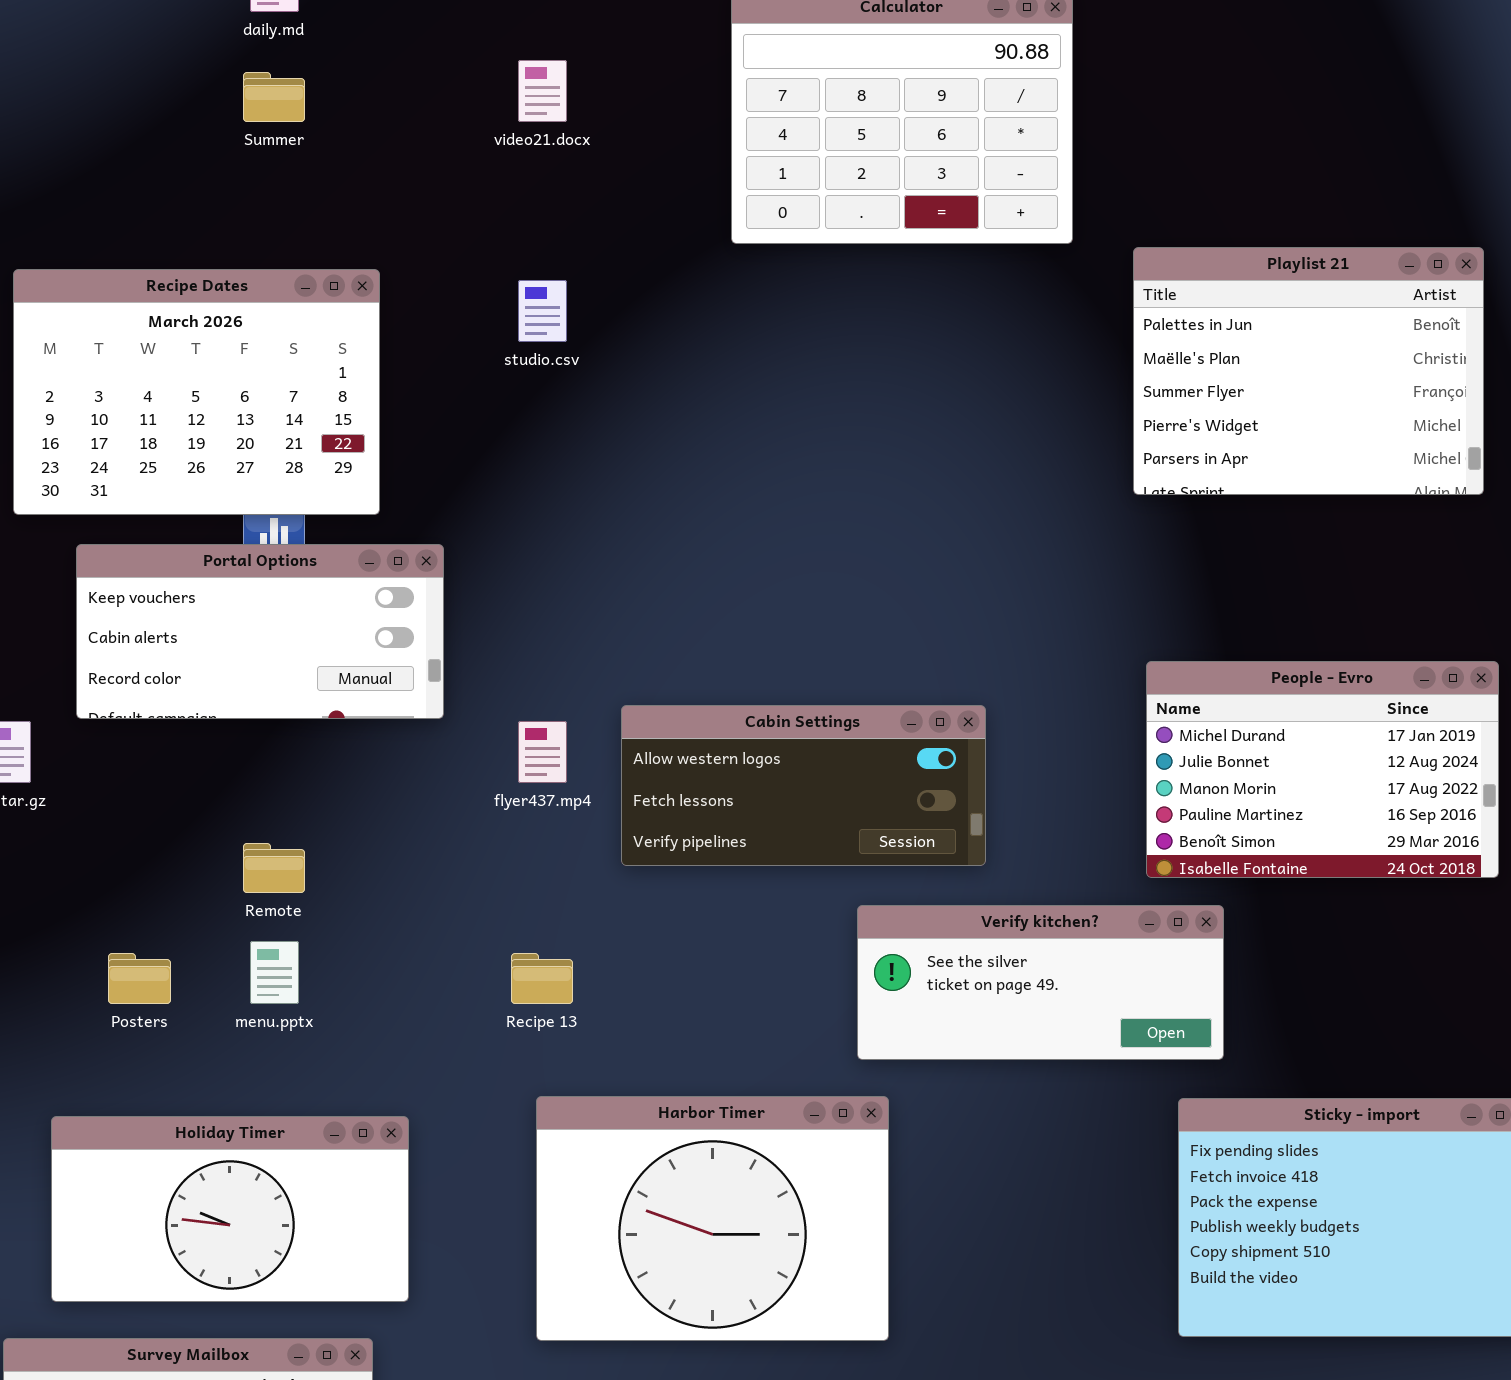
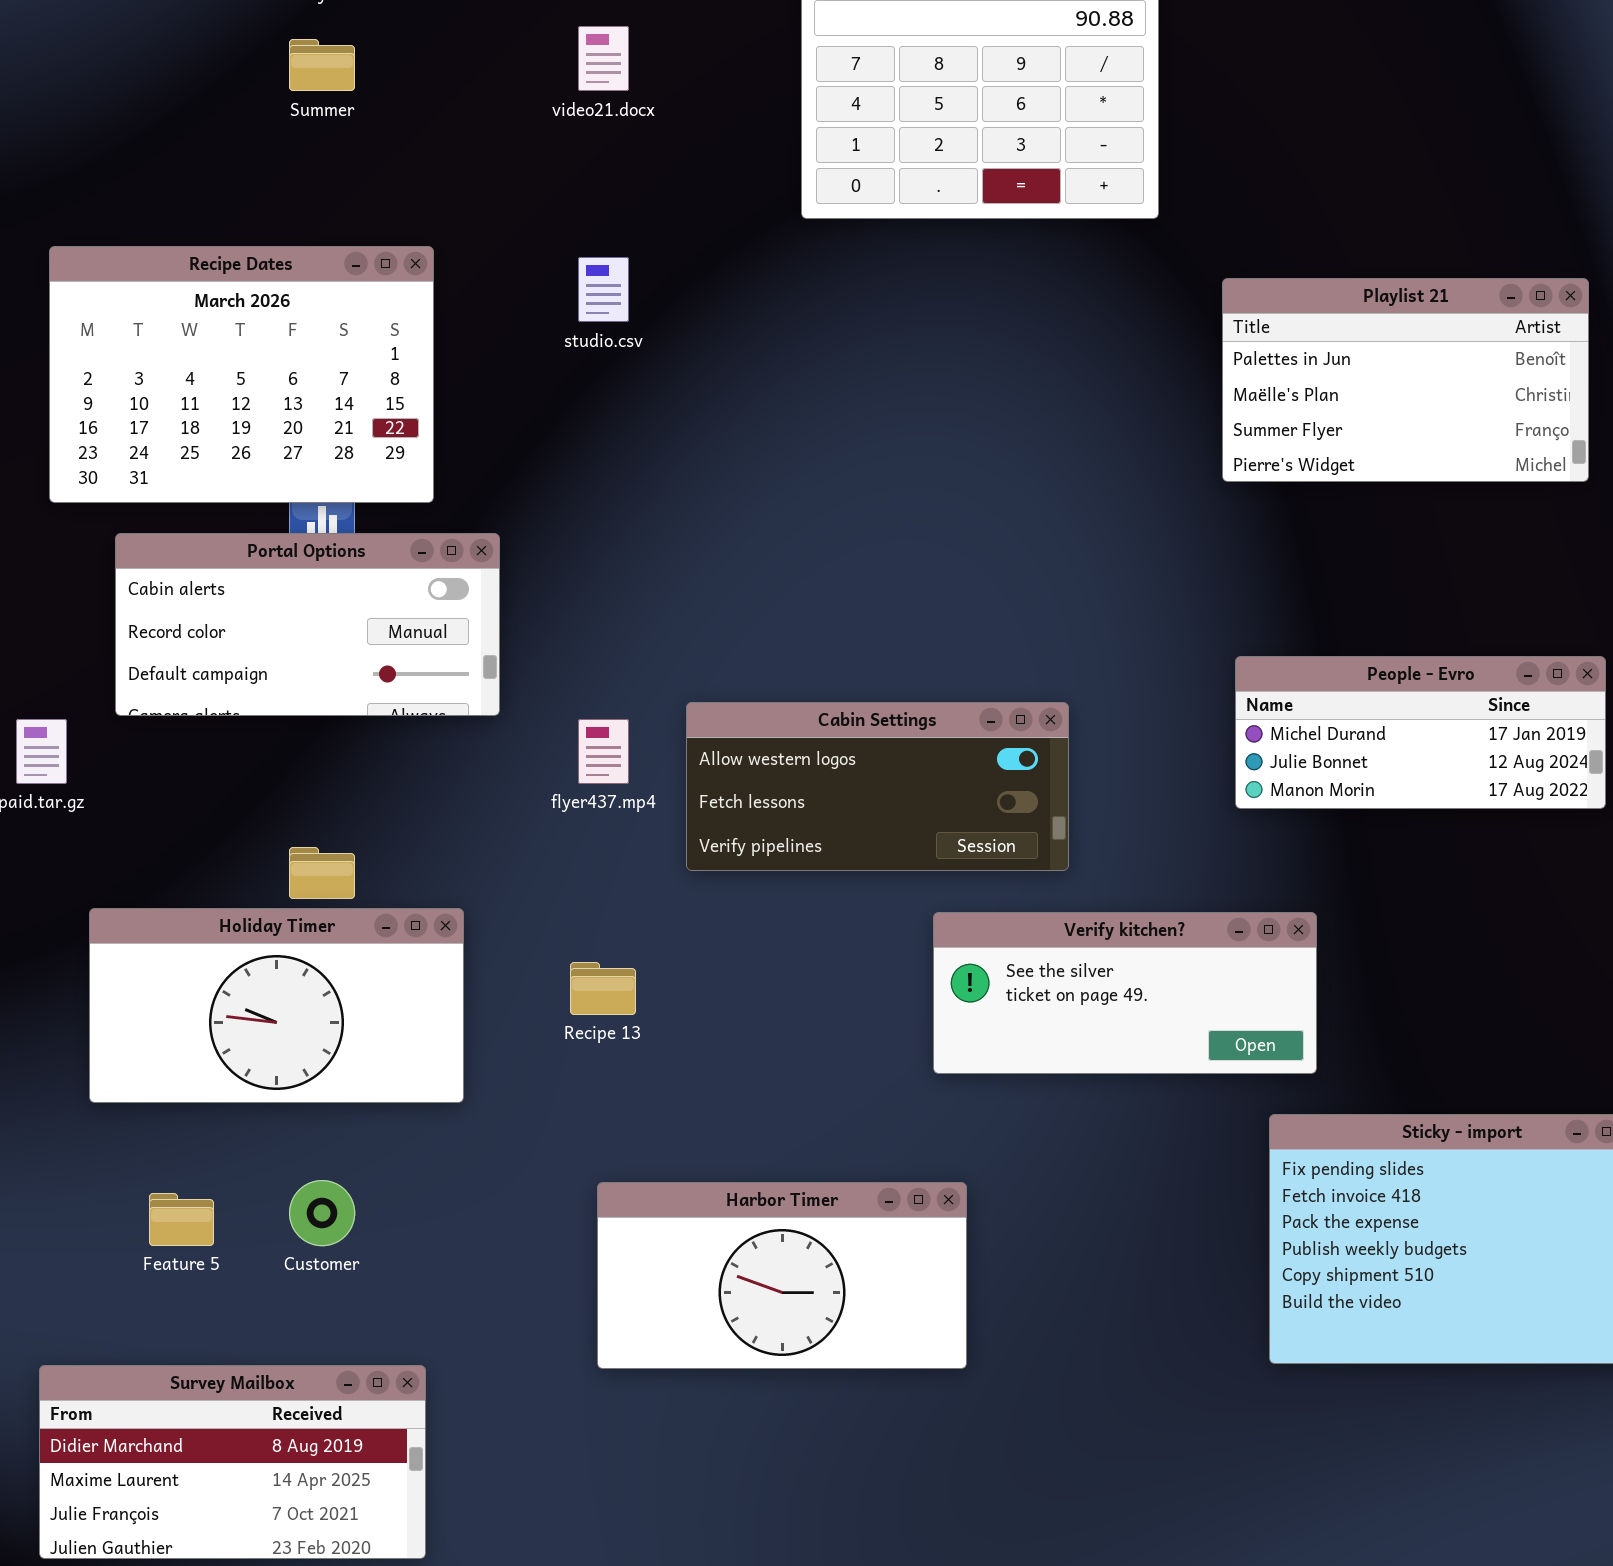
Playlist 21: [1133,247,1484,495] -> [1222,278,1589,482], resized
Portal Options: [76,544,444,719] -> [115,533,500,716], scrolled down 1 row
People - Evro: [1146,661,1499,878] -> [1235,656,1606,809], resized
Harbor Timer: [536,1096,889,1341] -> [597,1182,967,1369], resized
Holiday Timer: [51,1116,409,1302] -> [89,908,464,1103], moved

